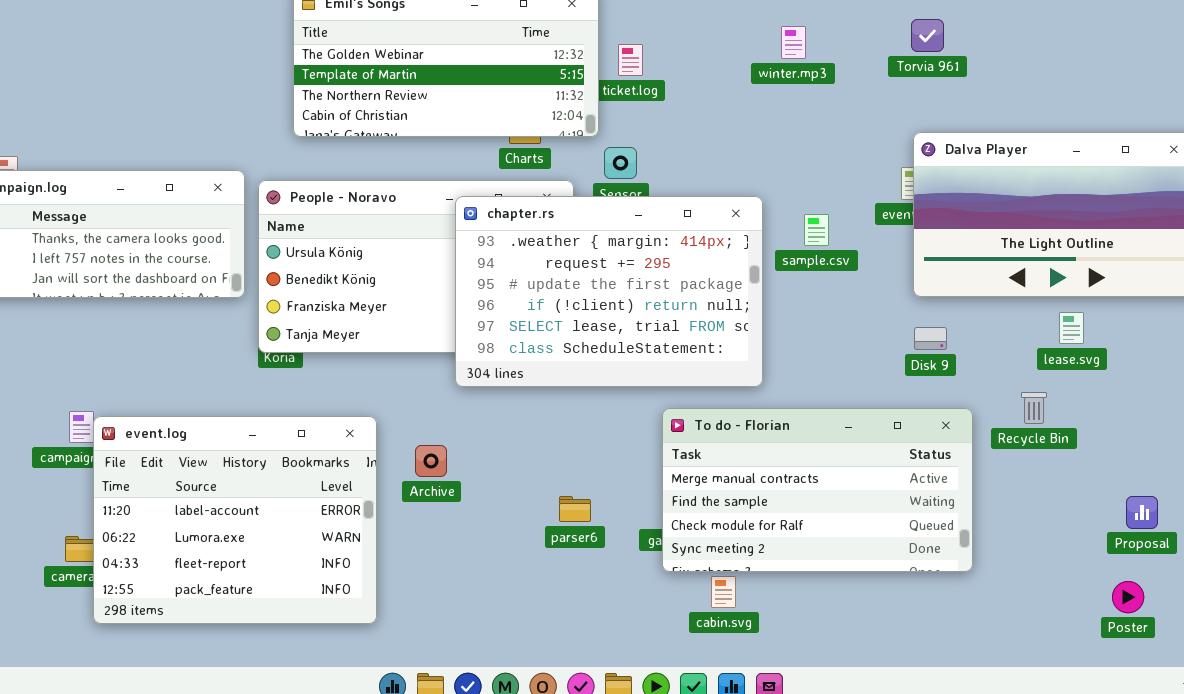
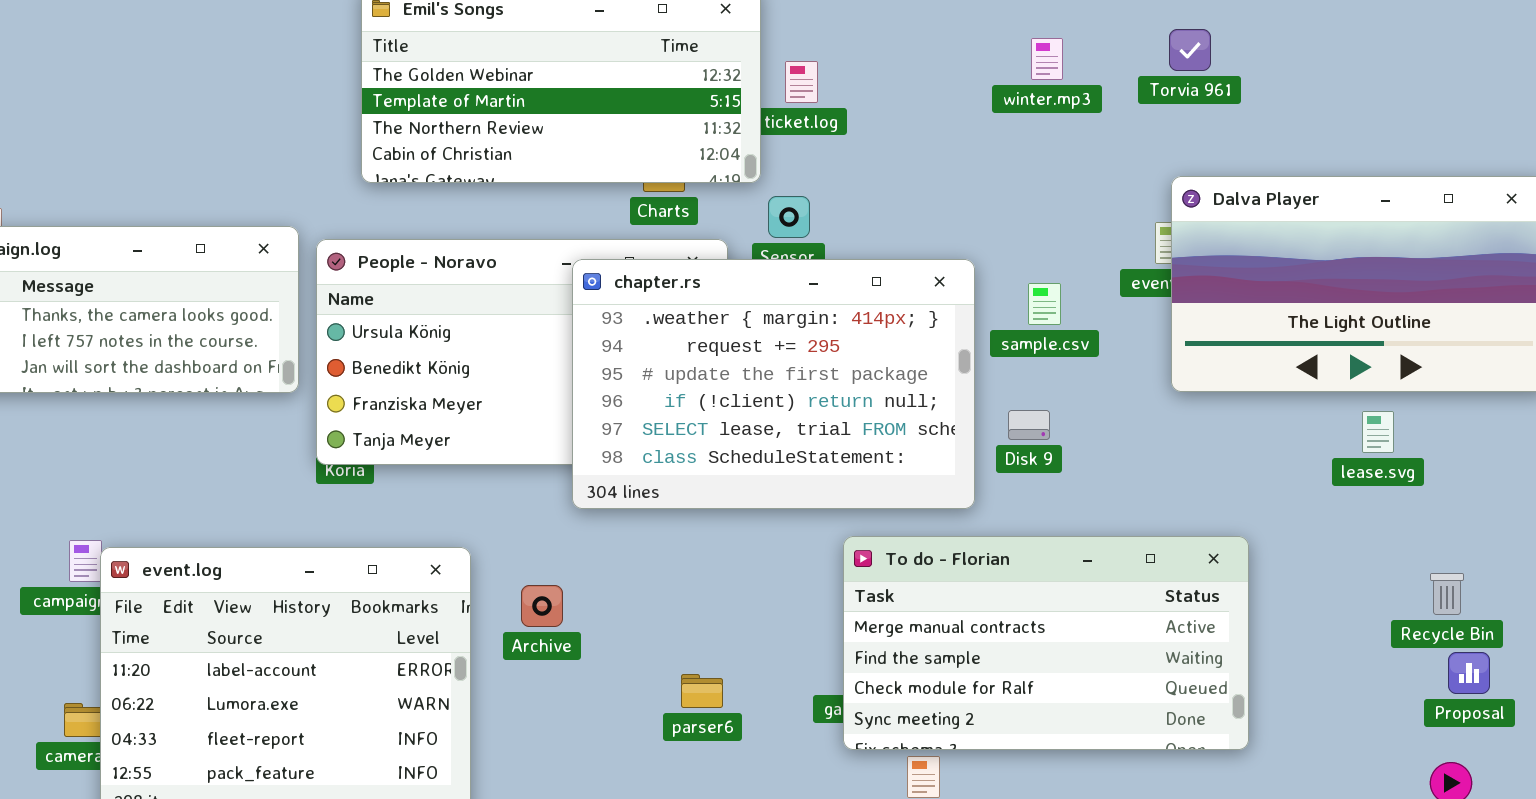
winter.mp3: [781,26,806,59] -> [1031,38,1063,80], moved
Disk 9: [914,327,947,350] -> [1008,410,1050,440], moved
Recycle Bin: [1021,392,1047,424] -> [1430,573,1464,615], moved
parser6: [559,496,591,522] -> [681,674,723,708], moved

